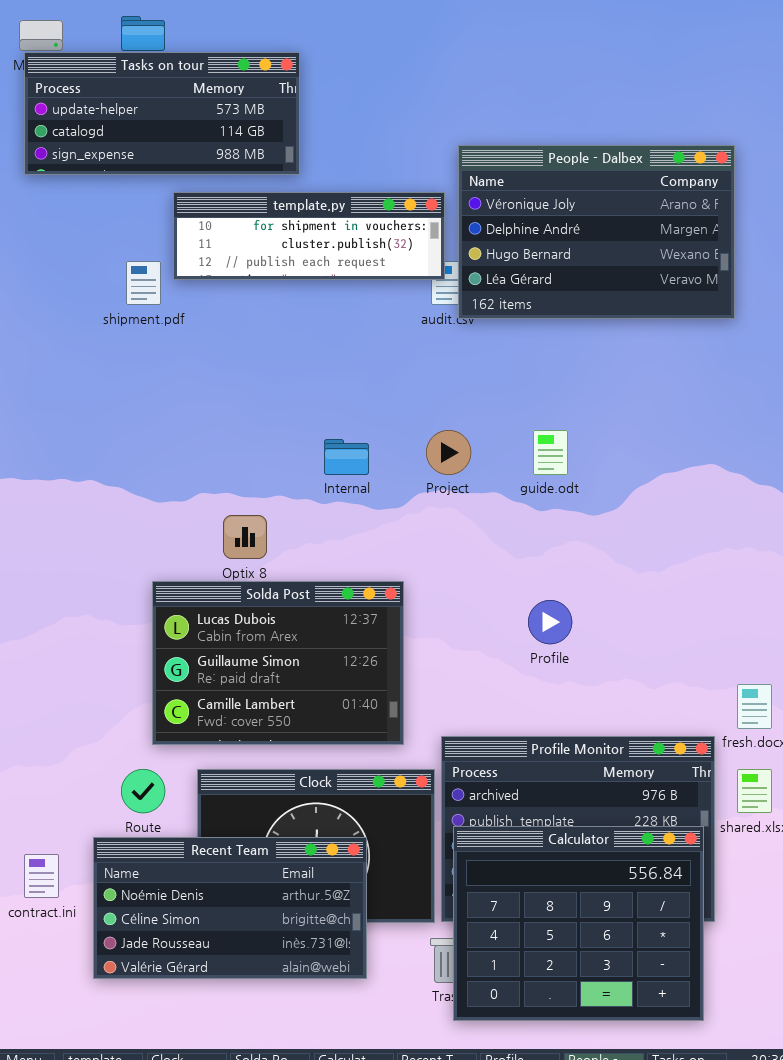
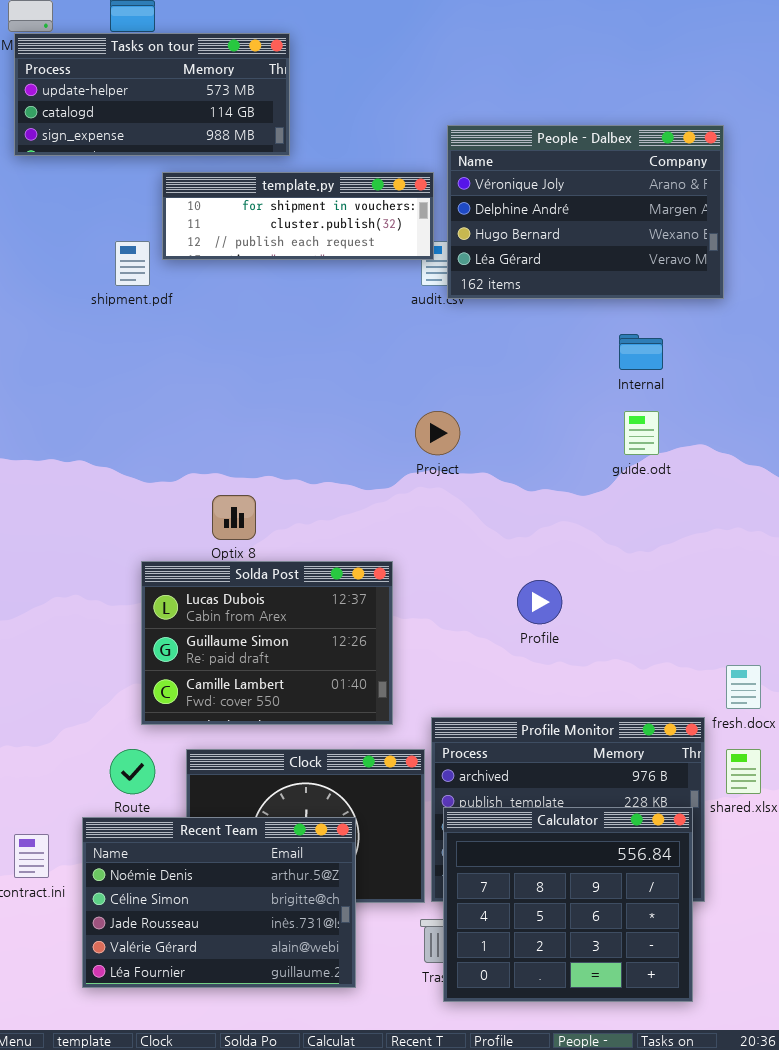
guide.odt: [533,430,568,475] -> [624,411,659,455], moved
Internal: [324,439,369,475] -> [619,334,663,370], moved
Recent Team: [93,837,367,979] -> [82,817,356,988], resized

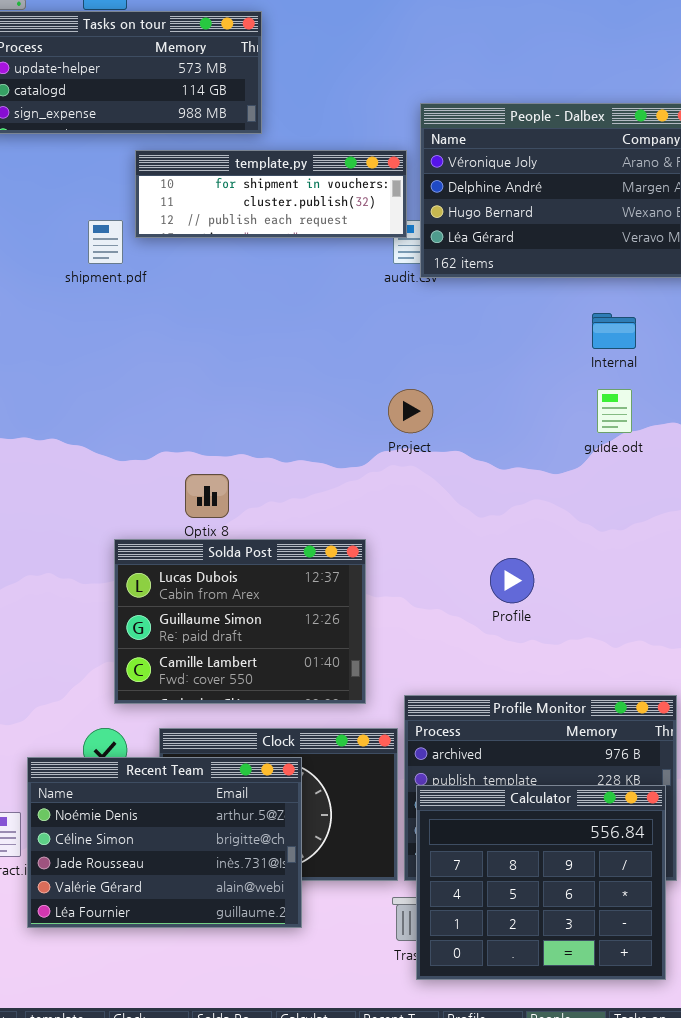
Recent Team: [82,817,356,988] -> [27,757,302,928], moved

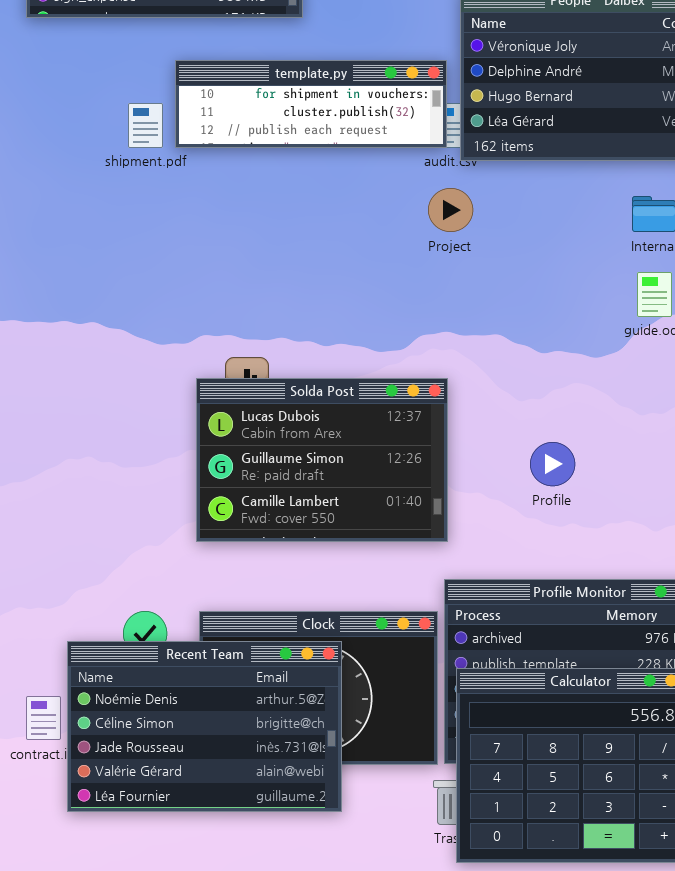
template.py: [135,150,407,238] -> [175,60,447,148], moved
Project: [388,389,433,433] -> [428,188,473,232], moved
Solda Post: [114,539,366,704] -> [196,378,448,542], moved

